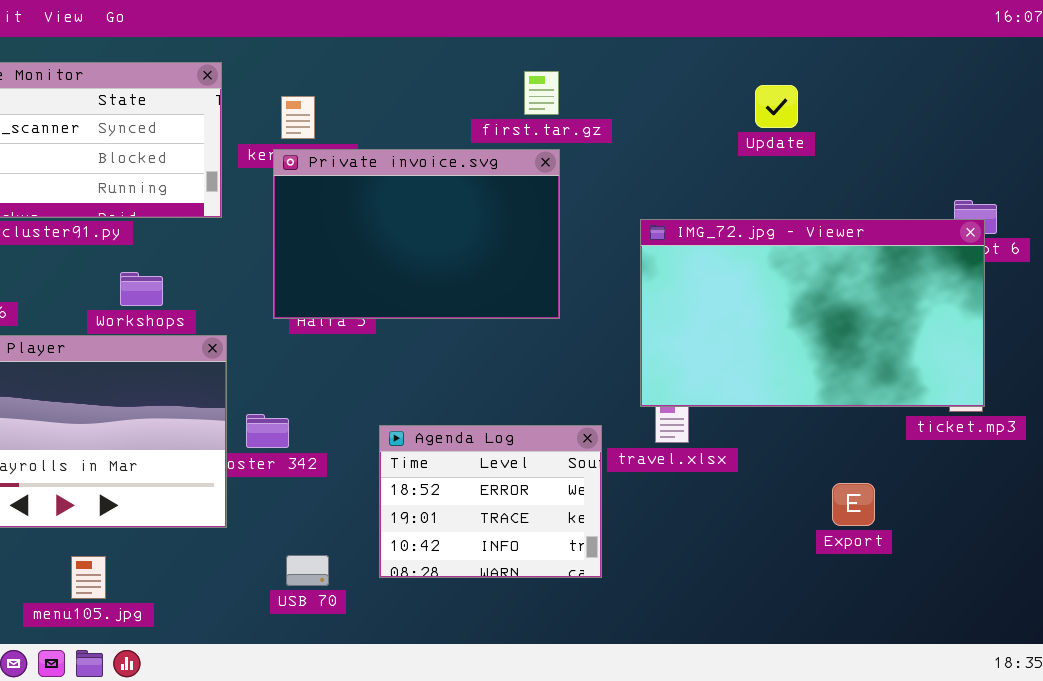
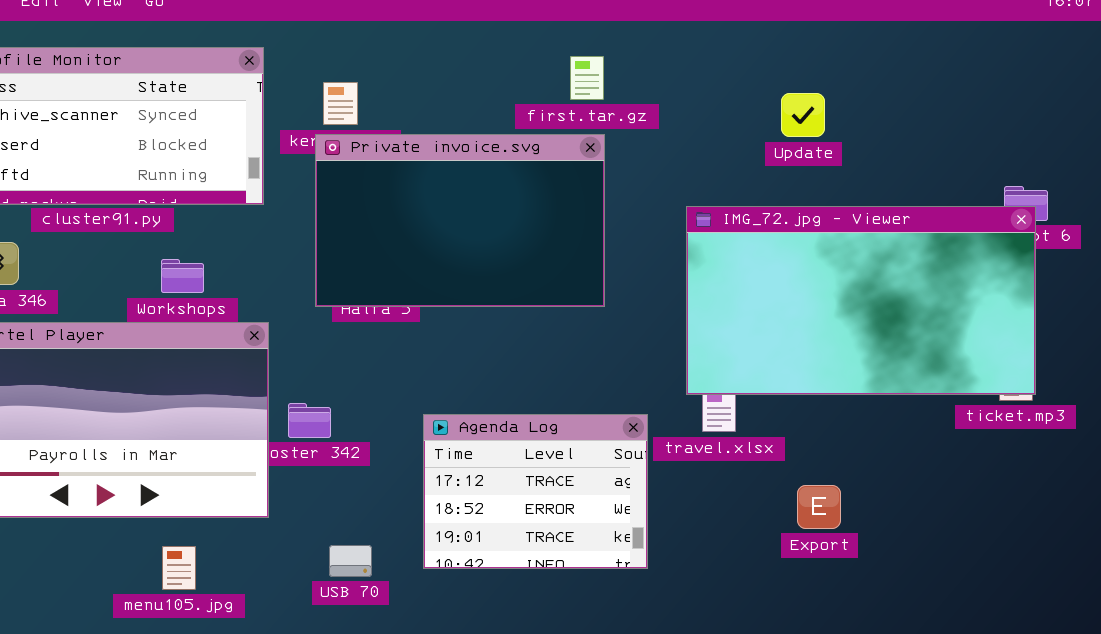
Update: [755,85,798,128] -> [781,93,825,137], moved
Agenda Log: [379,425,602,578] -> [423,414,648,569], scrolled up 1 row
Export: [832,483,875,526] -> [797,485,841,529], moved
menu105.jpg: [71,556,106,599] -> [162,546,196,590], moved

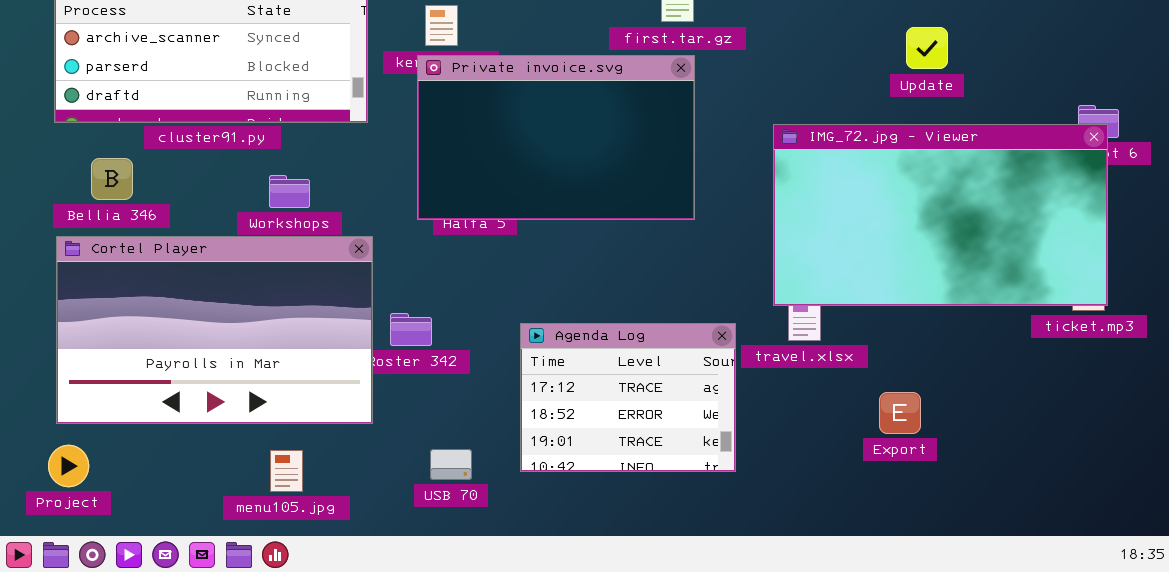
Update: [781,93,825,137] -> [906,27,948,69], moved

